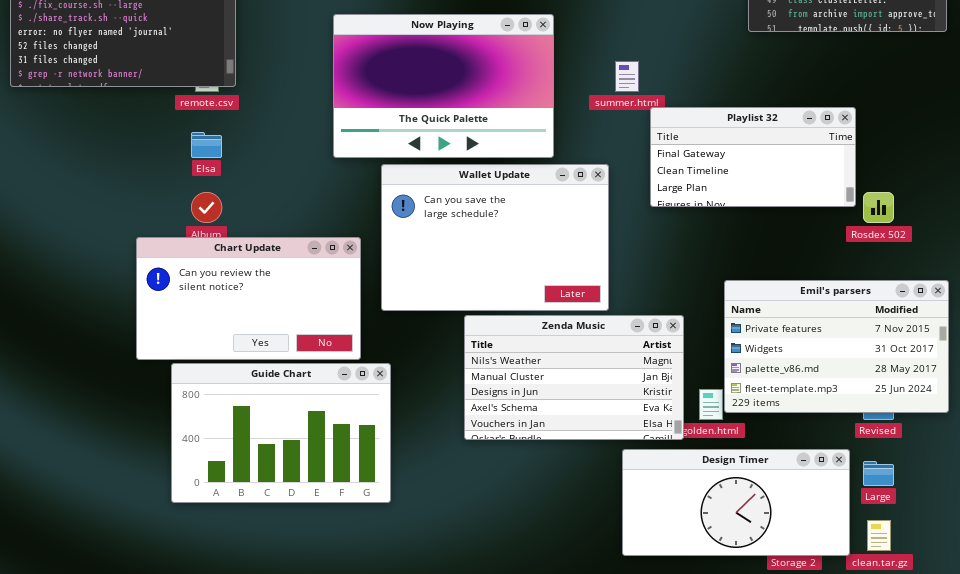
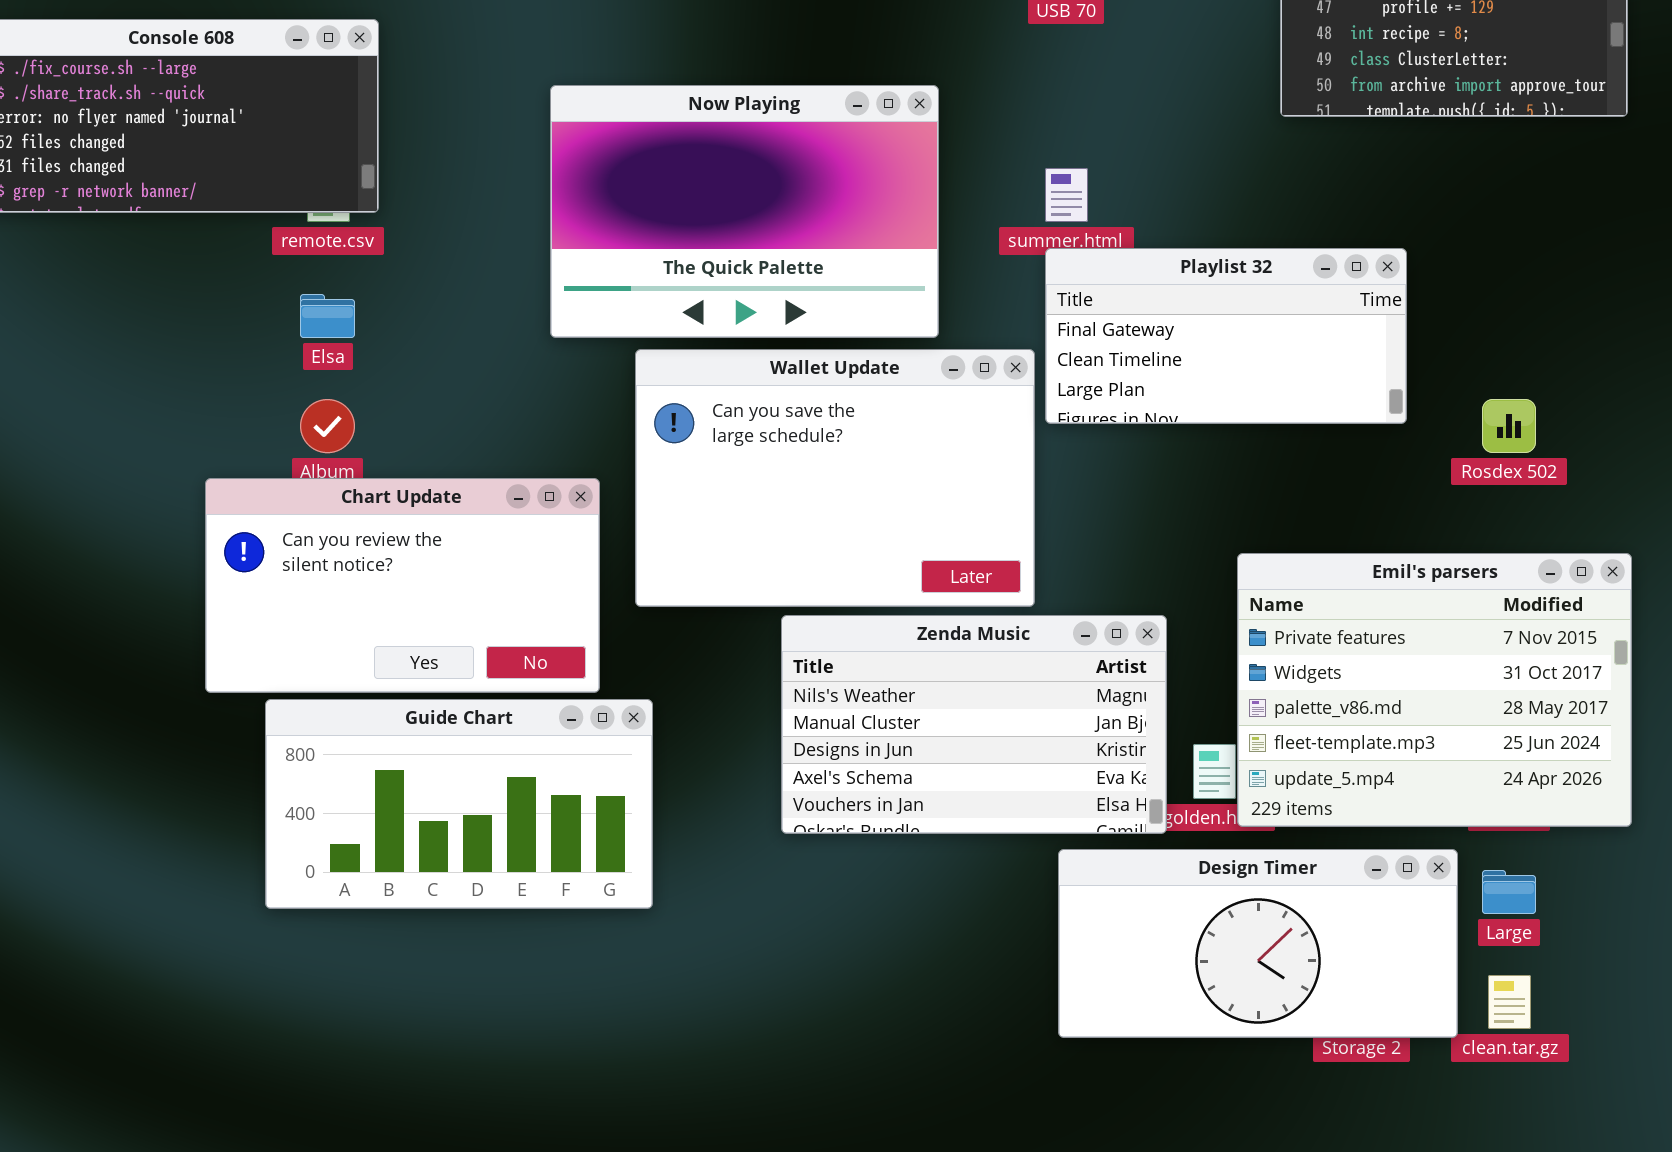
Playlist 32: [650,107,856,207] -> [1045,248,1407,424], moved
Emil's parsers: [724,280,949,413] -> [1237,553,1632,827], resized
Guide Chart: [171,363,391,503] -> [265,699,653,909], resized

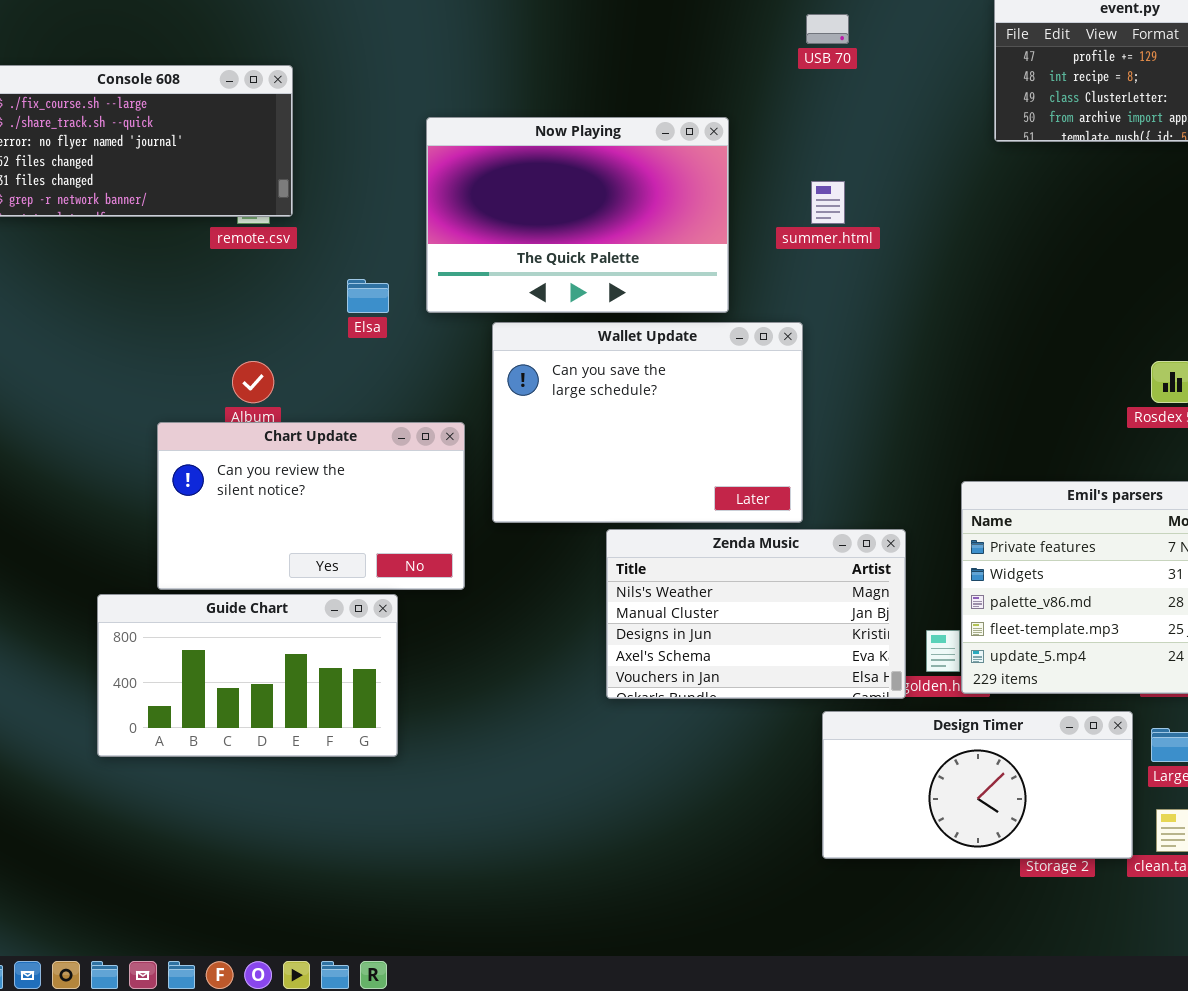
Playlist 32: [1045,248,1407,424] -> none, closed
Elsa: [300,294,355,338] -> [347,279,389,313], moved
Guide Chart: [265,699,653,909] -> [97,594,398,757], moved

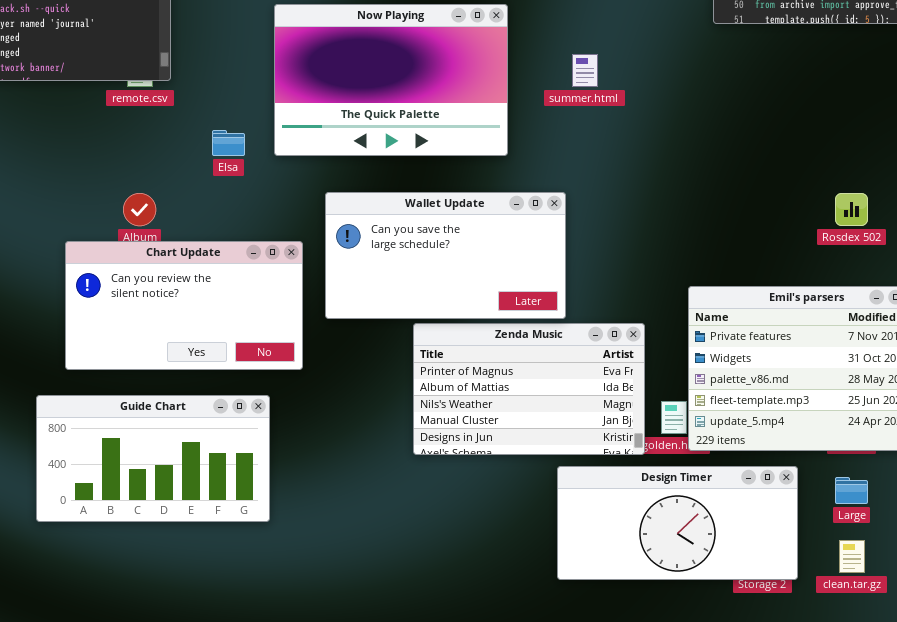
Wallet Update: [492,322,803,523] -> [325,192,566,319], resized
Zenda Music: [606,529,906,699] -> [413,323,645,455], scrolled up 2 rows
Guide Chart: [97,594,398,757] -> [36,395,270,522], moved
Design Timer: [822,711,1133,859] -> [557,466,798,580], moved

